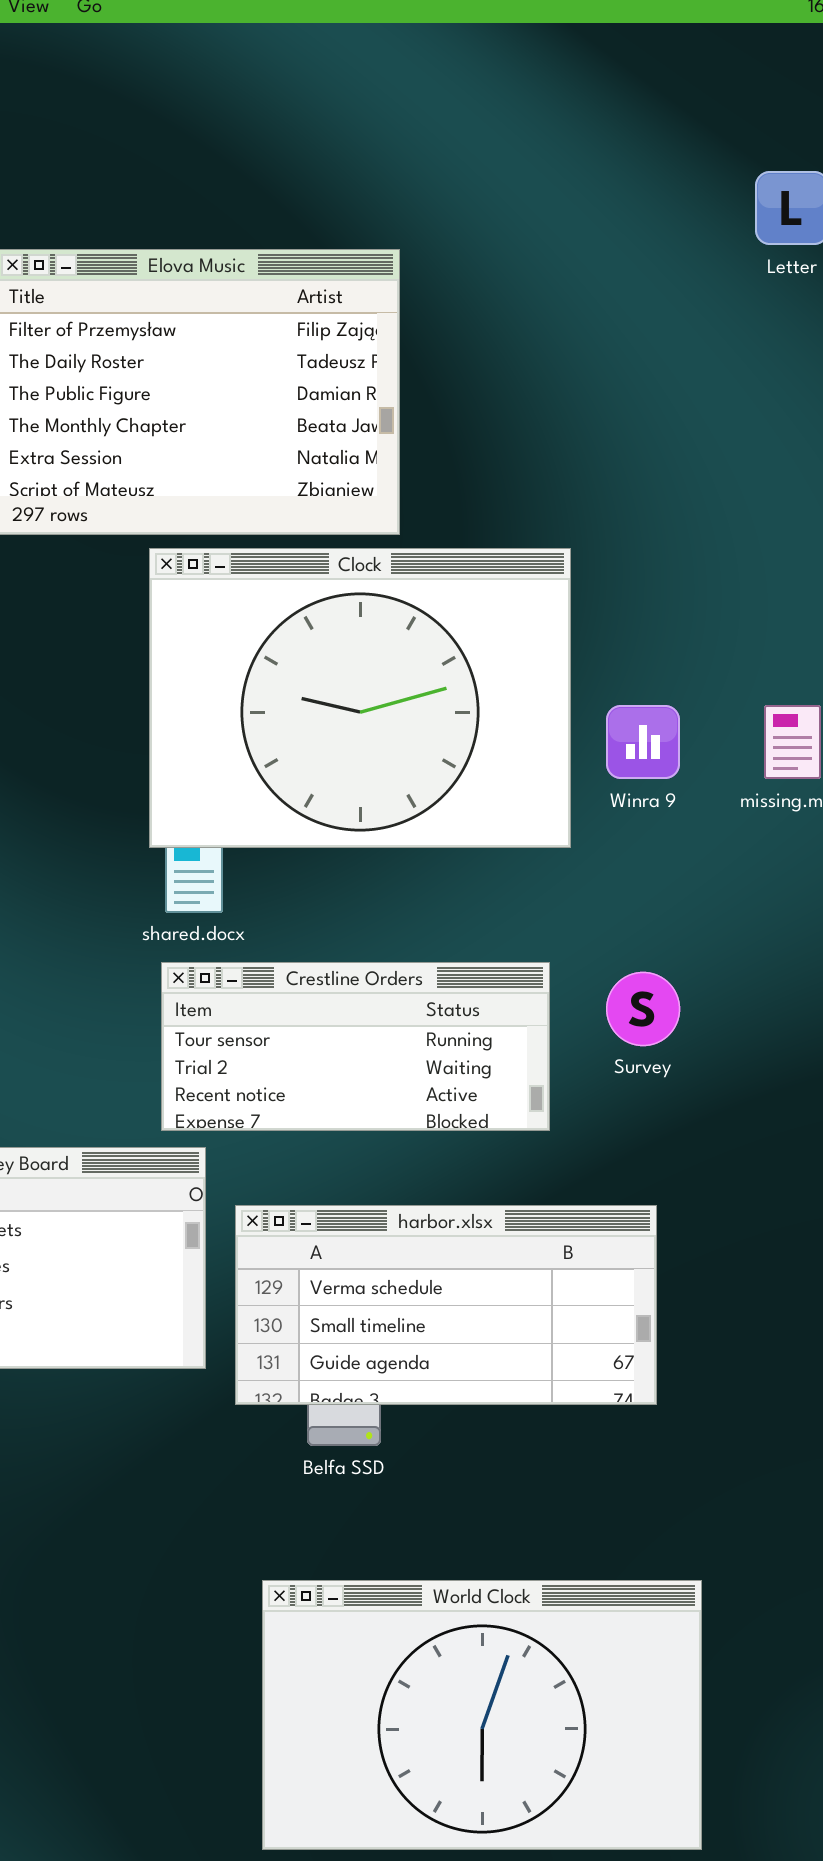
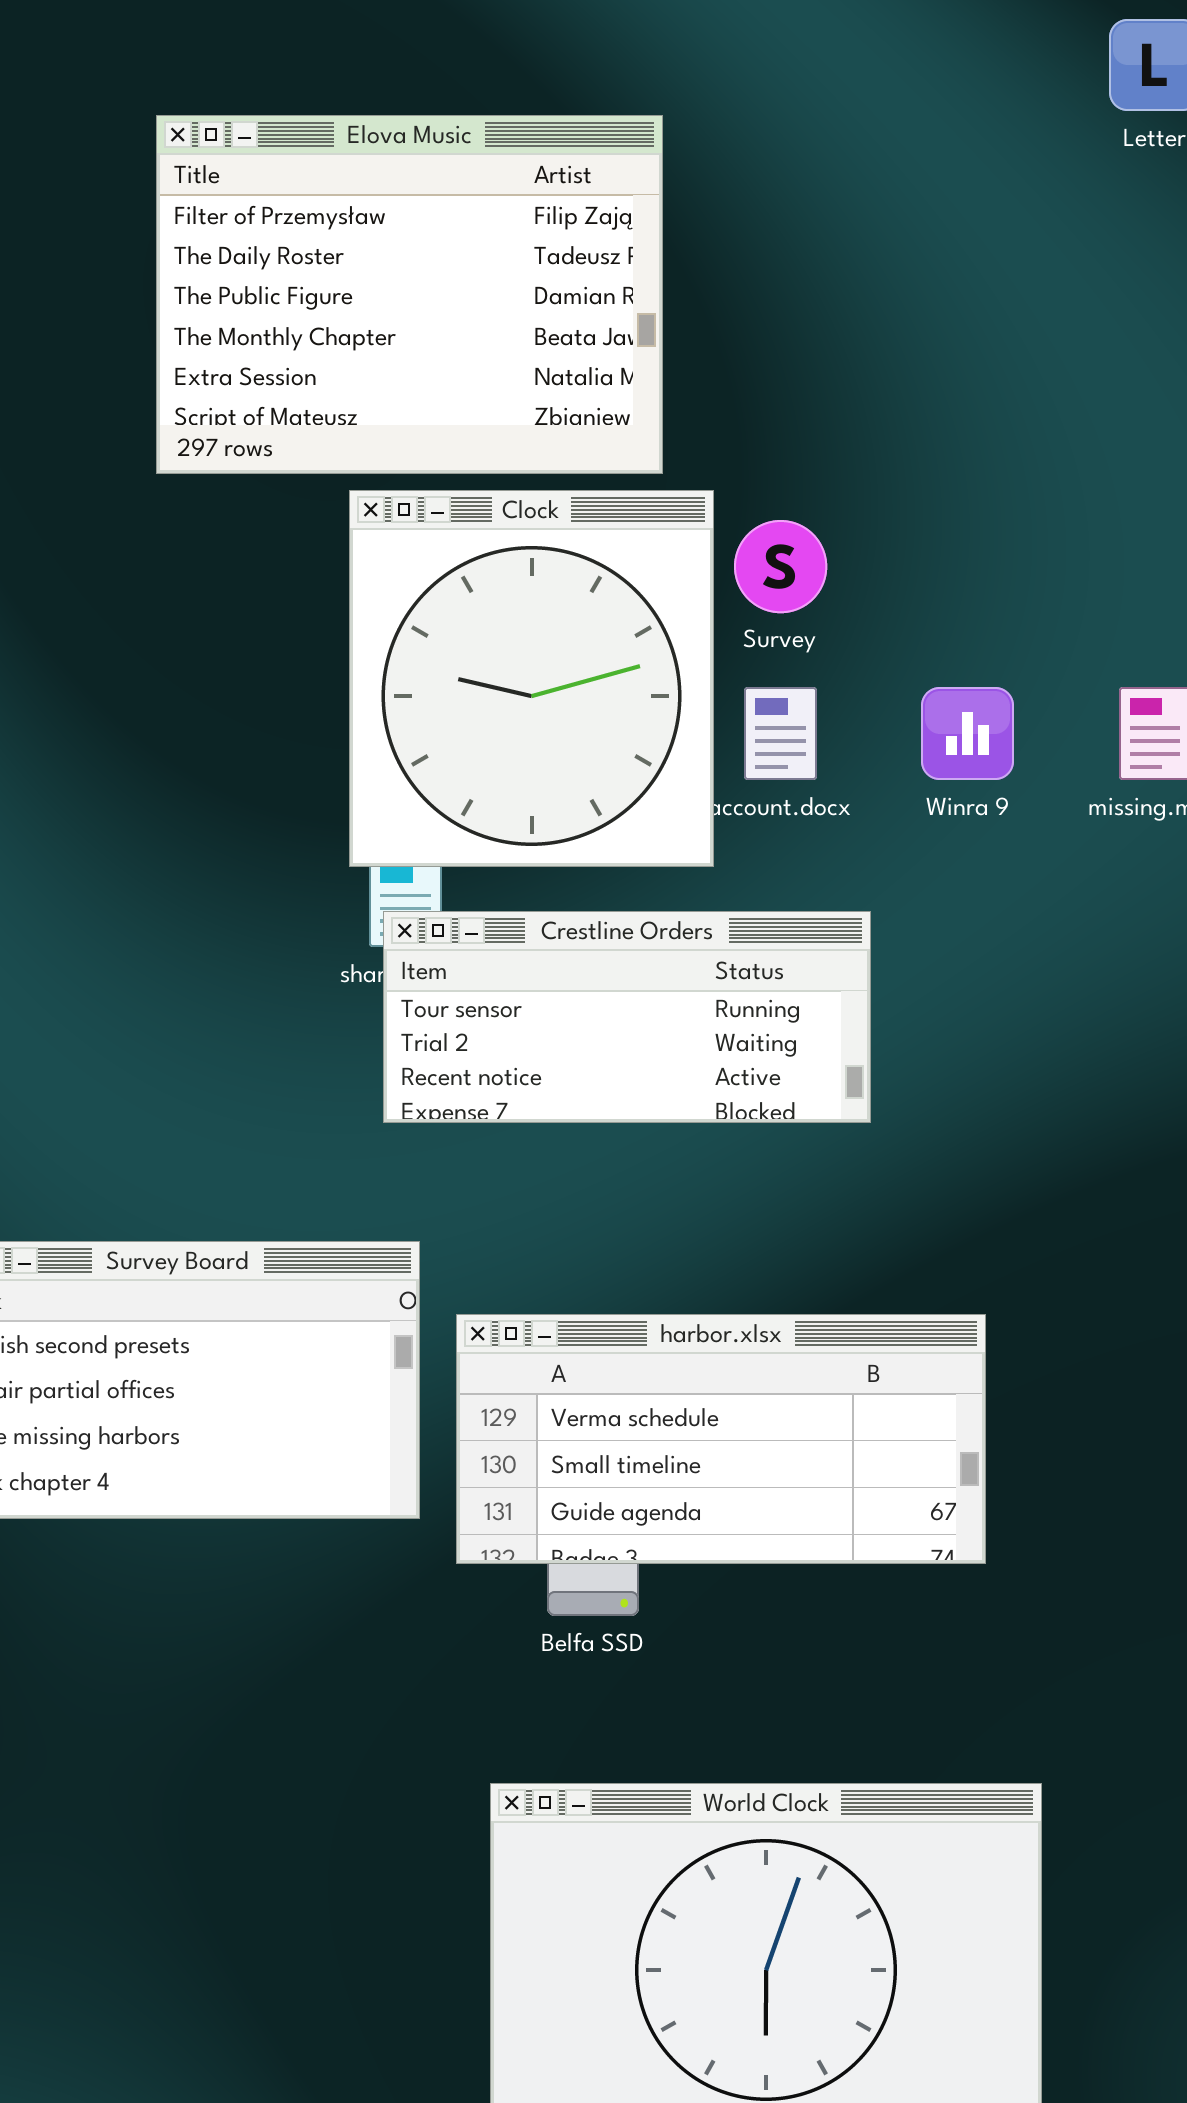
Clock: [149,548,571,848] -> [349,490,714,867], resized
Crestline Orders: [161,962,550,1131] -> [383,911,871,1123], moved
Survey: [606,972,680,1046] -> [734,520,827,613], moved

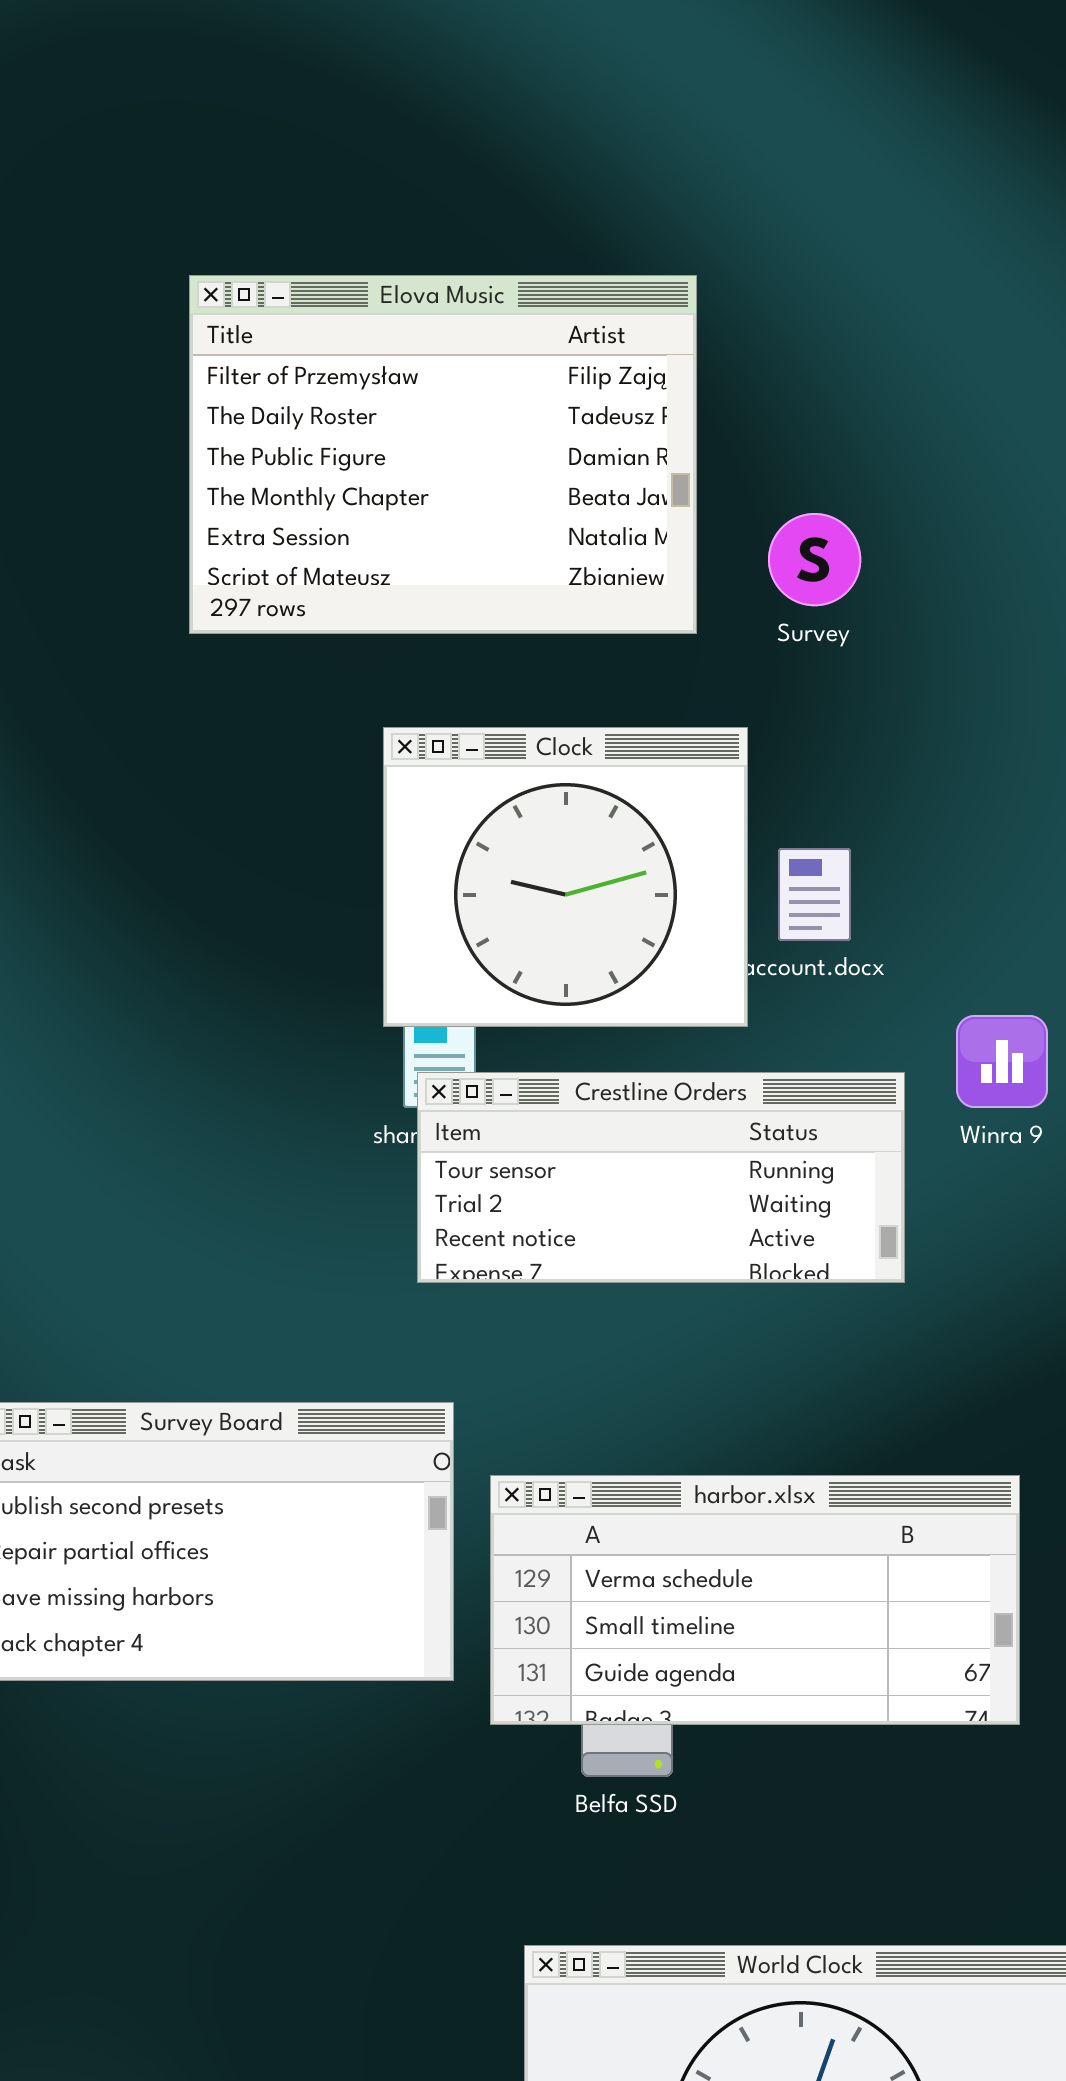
Clock: [349,490,714,867] -> [383,727,748,1027], resized
Survey: [734,520,827,613] -> [768,513,861,606], moved
Winra 9: [921,687,1014,780] -> [956,1015,1048,1108], moved

